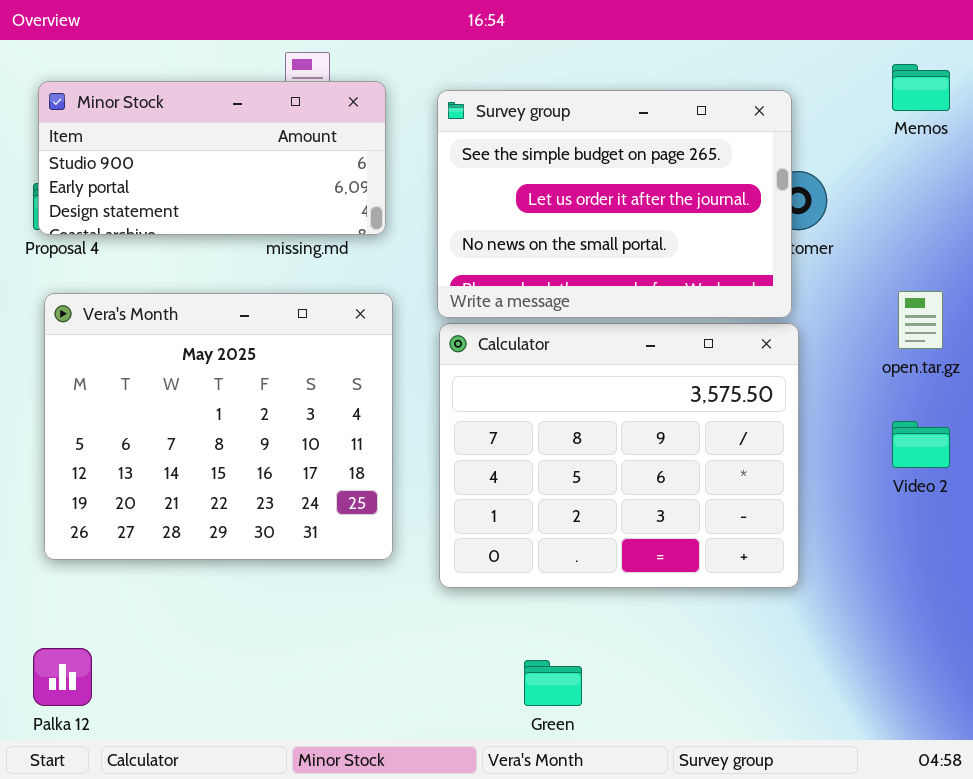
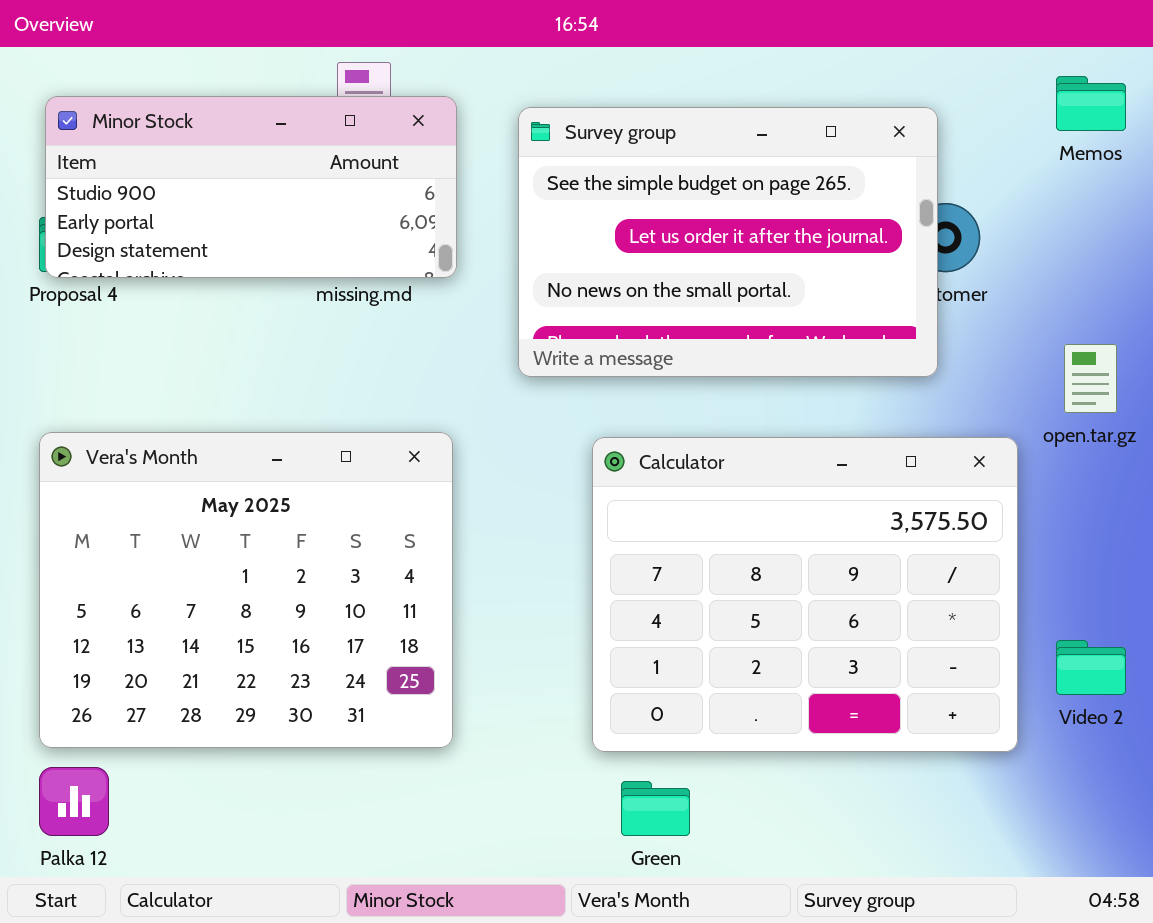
Vera's Month: [44,293,393,560] -> [39,432,453,748], moved
Calculator: [439,323,799,588] -> [592,437,1018,752], moved
Video 2: [892,421,950,468] -> [1056,640,1126,695], moved

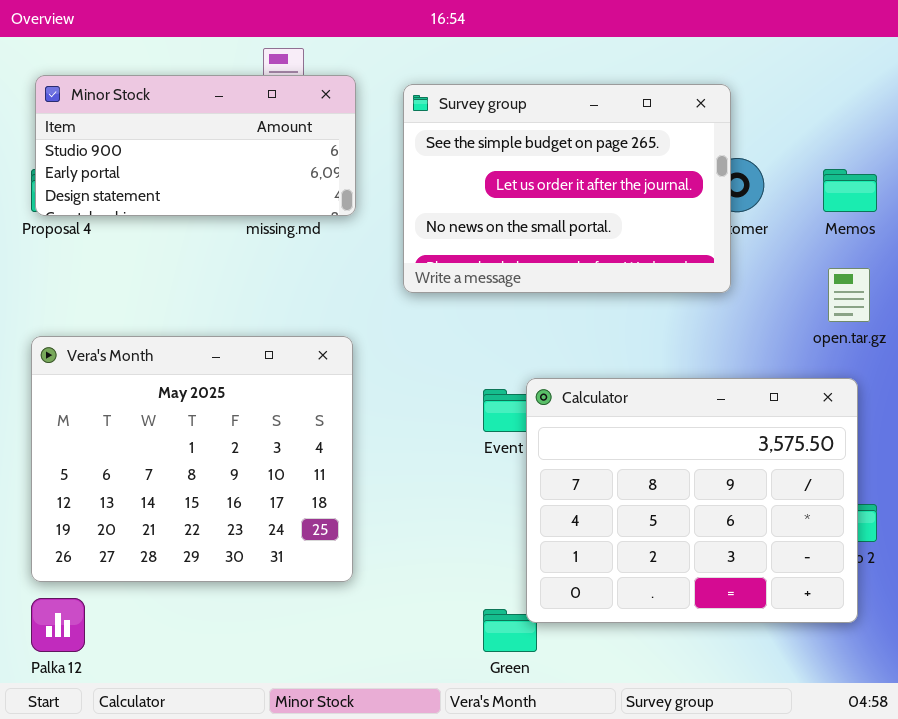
Memos: [1056,76,1126,131] -> [823,169,877,212], moved
Calculator: [592,437,1018,752] -> [526,378,858,623], moved

